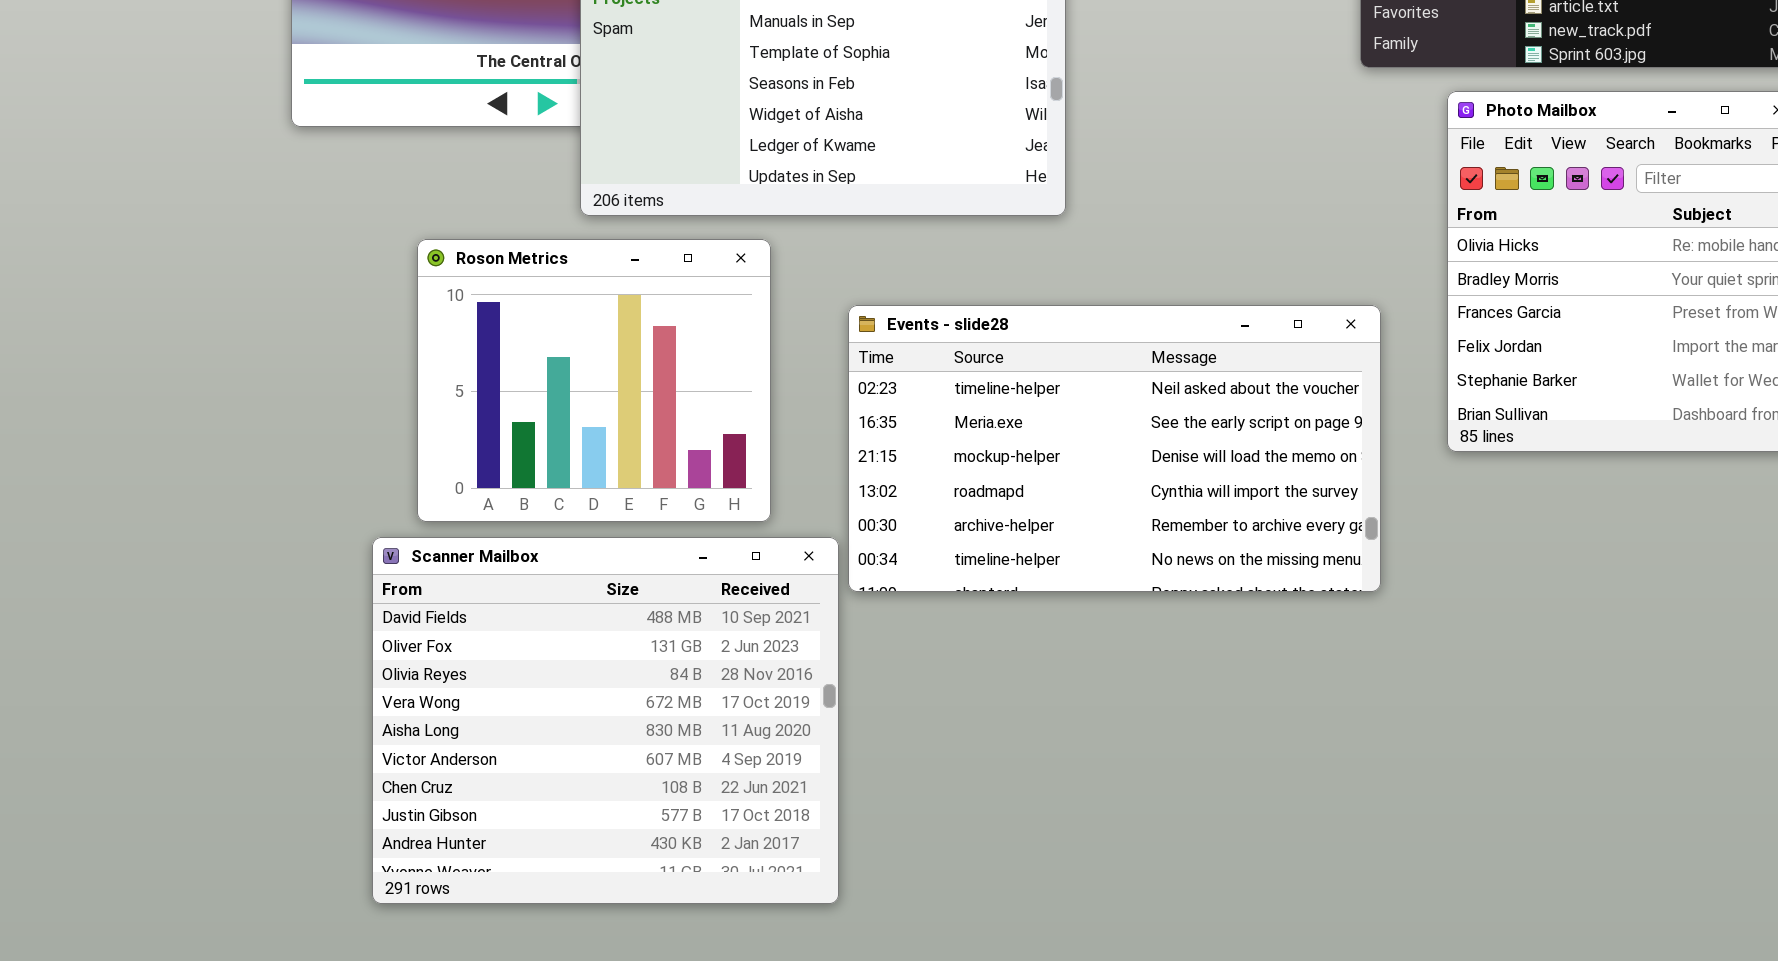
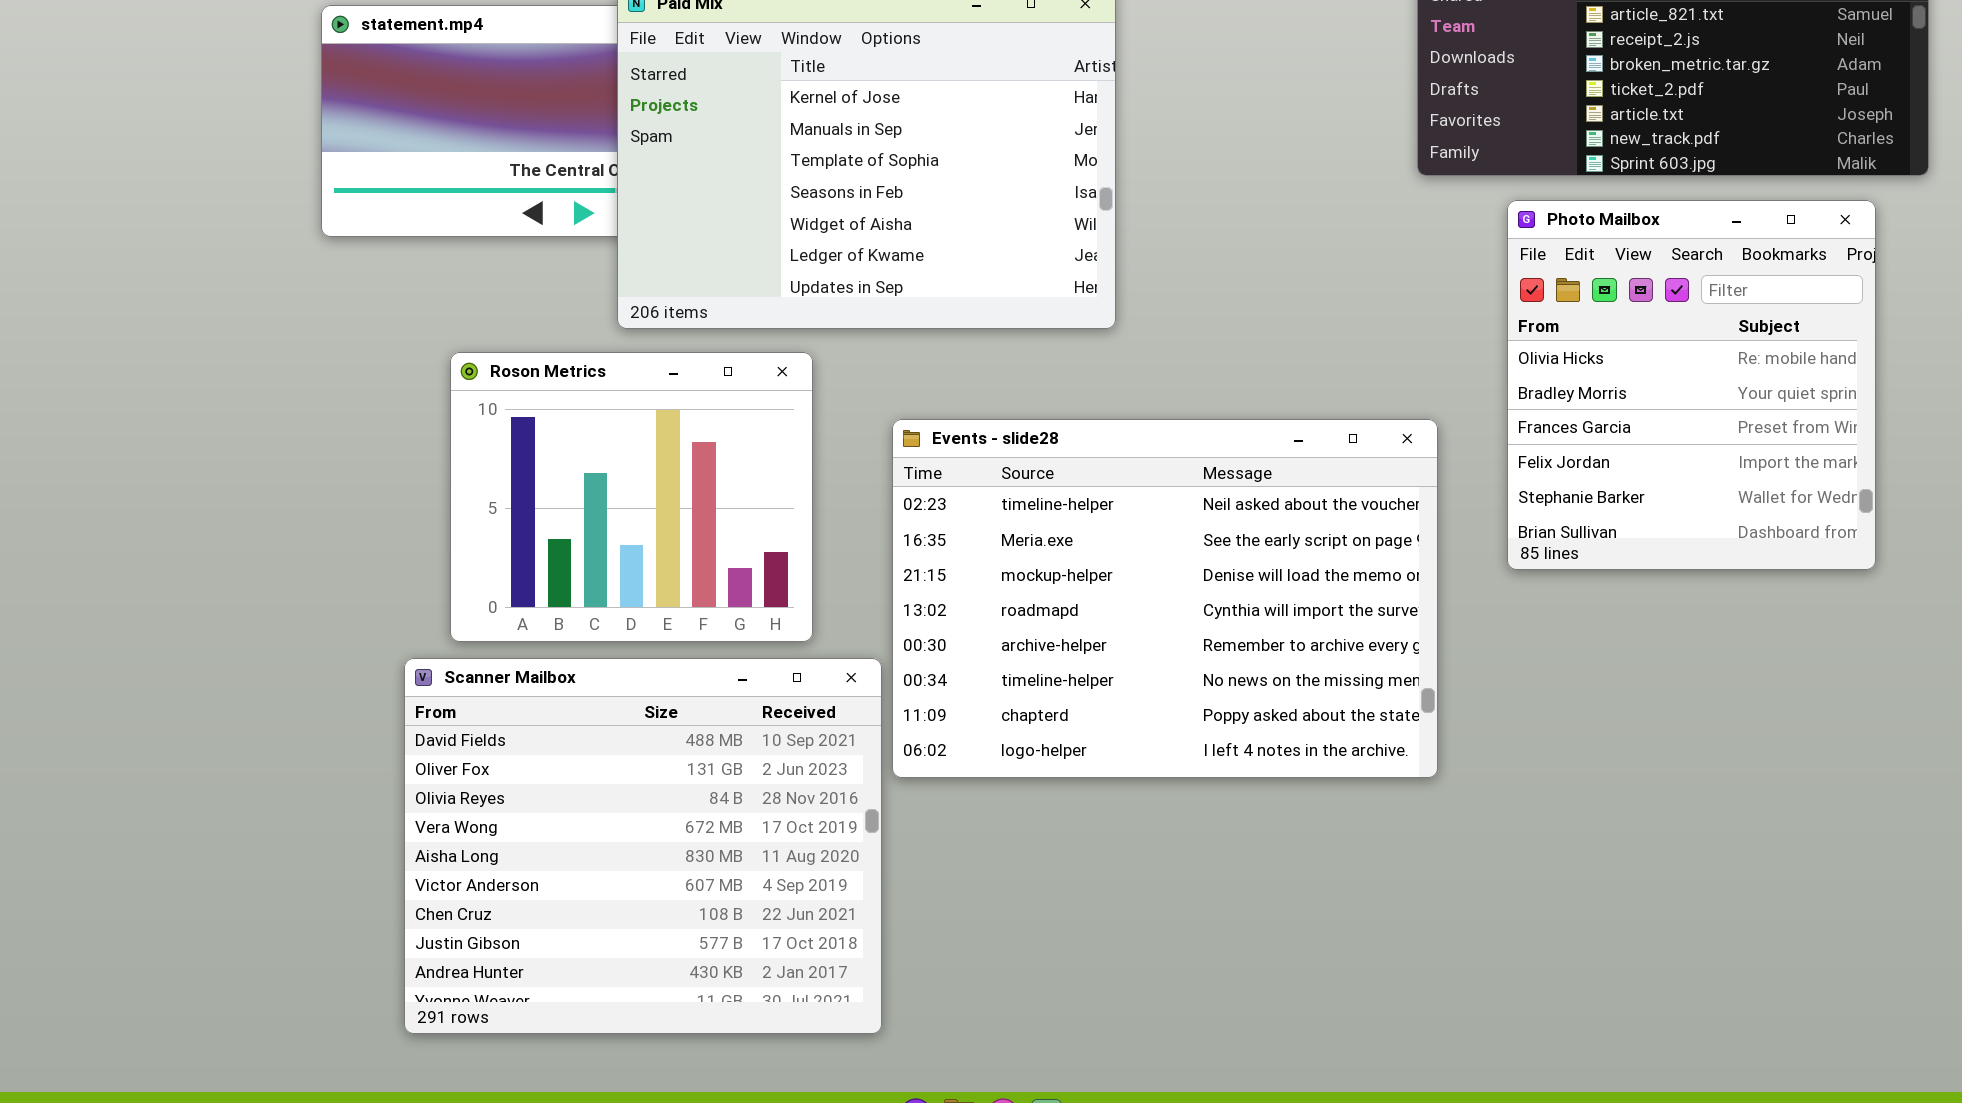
Events - slide28: [848,305,1381,592] -> [892,419,1438,778], resized

